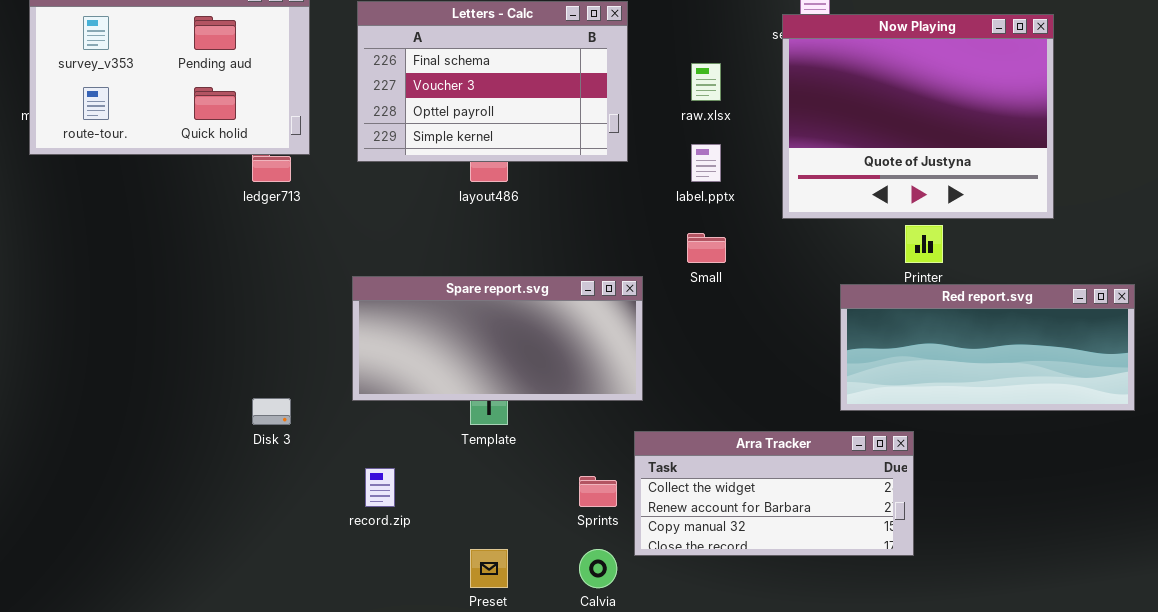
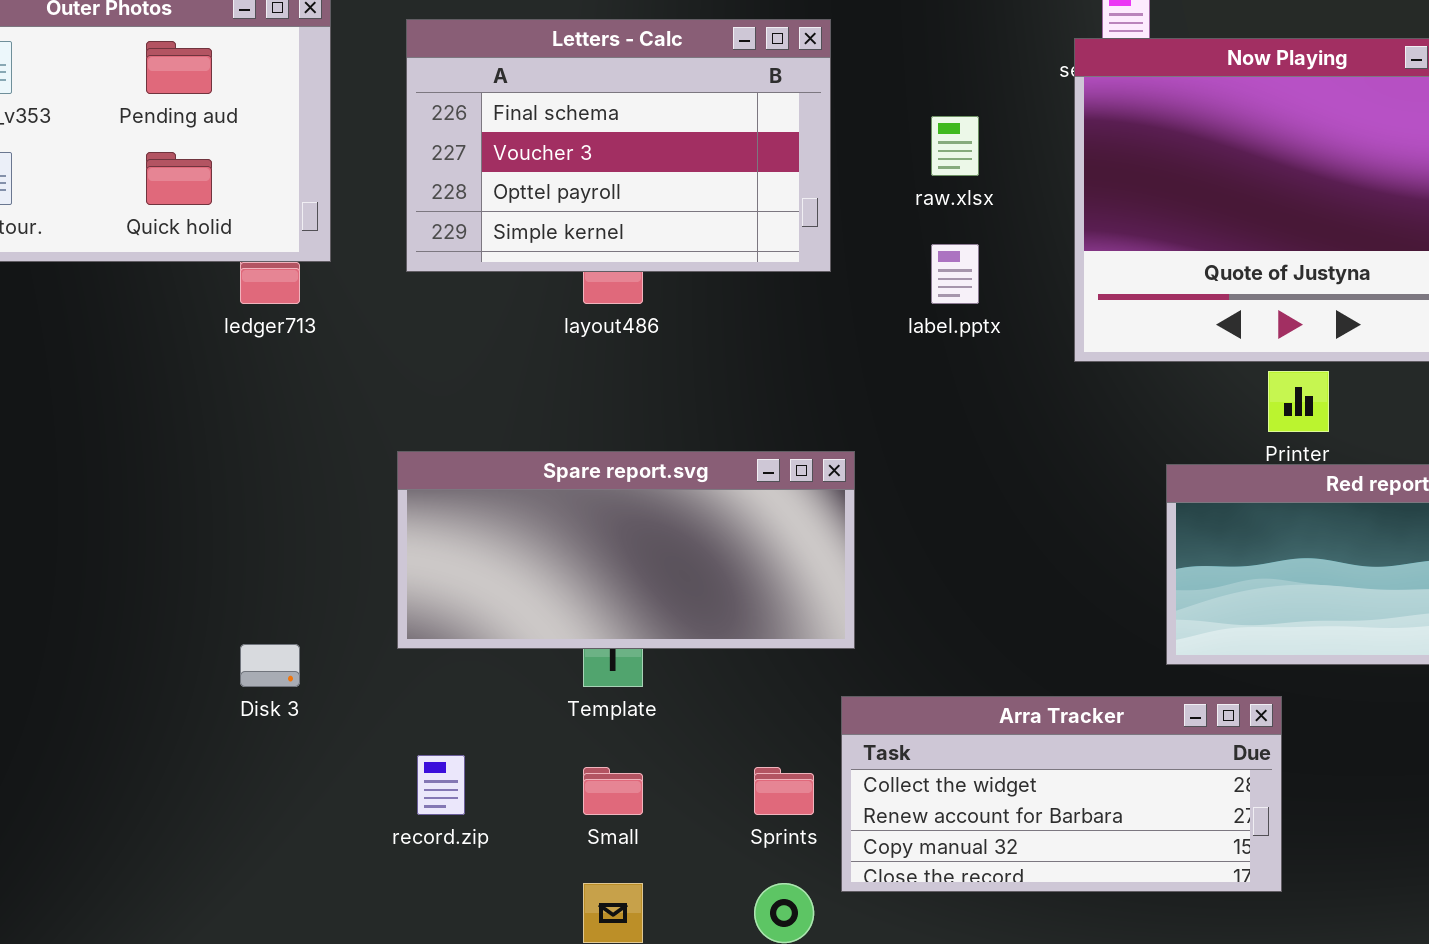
Small: [687,233,726,263] -> [583,767,643,815], moved

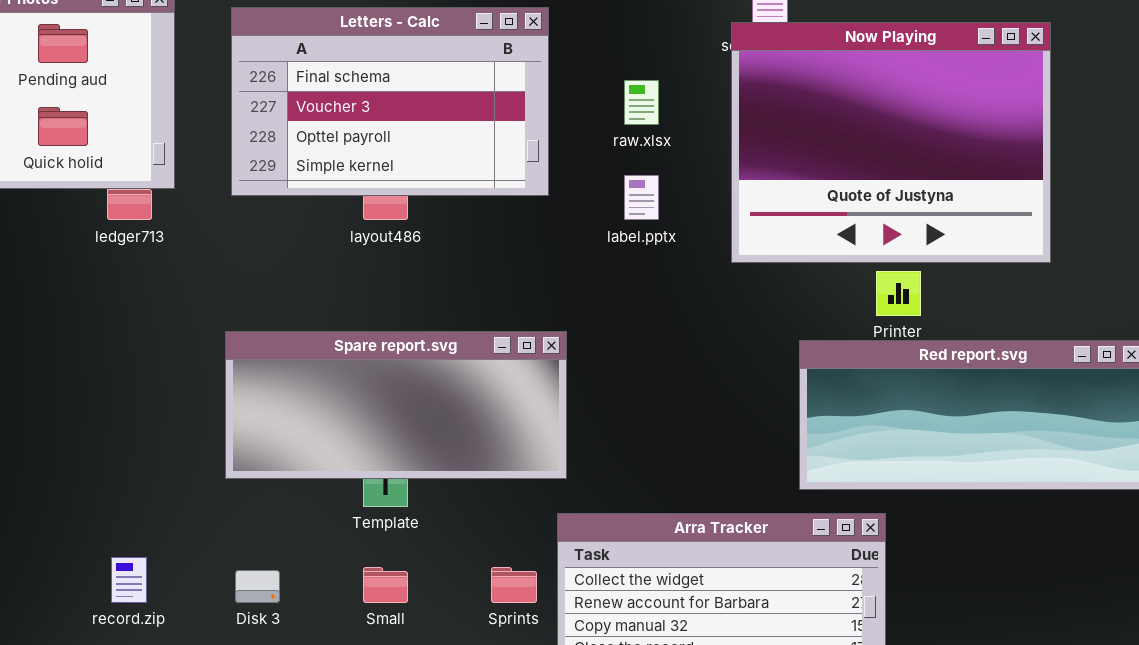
Disk 3: [240,644,300,687] -> [235,570,280,603], moved
record.zip: [417,755,465,815] -> [111,557,147,603], moved

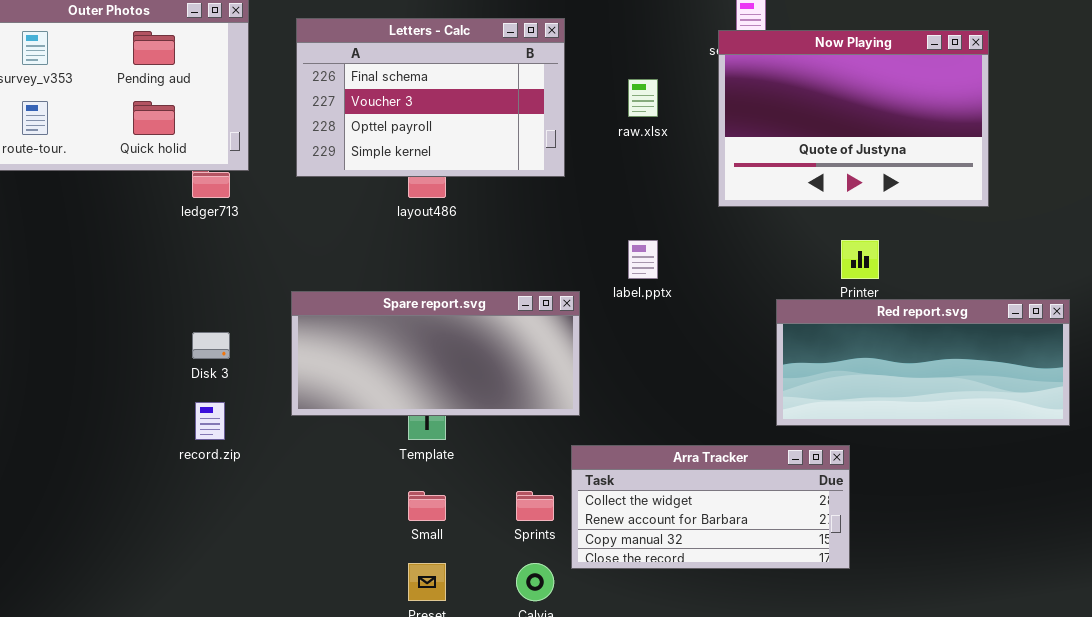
Now Playing: [731,22,1051,263] -> [718,30,989,207], resized
label.pptx: [624,175,659,220] -> [628,240,658,279], moved
record.zip: [111,557,147,603] -> [195,402,225,440], moved
Disk 3: [235,570,280,603] -> [192,332,230,359], moved

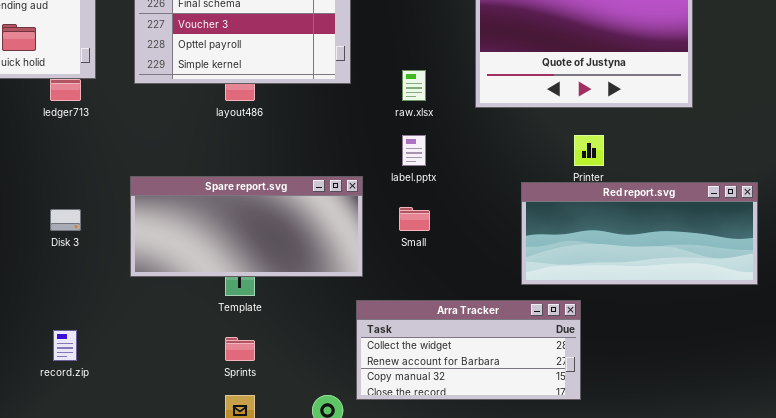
raw.xlsx: [628,79,658,117] -> [402,70,426,101], moved
record.zip: [195,402,225,440] -> [53,330,77,361], moved
Small: [408,491,446,521] -> [399,207,430,231], moved
Sprints: [516,491,554,521] -> [225,337,255,361], moved

